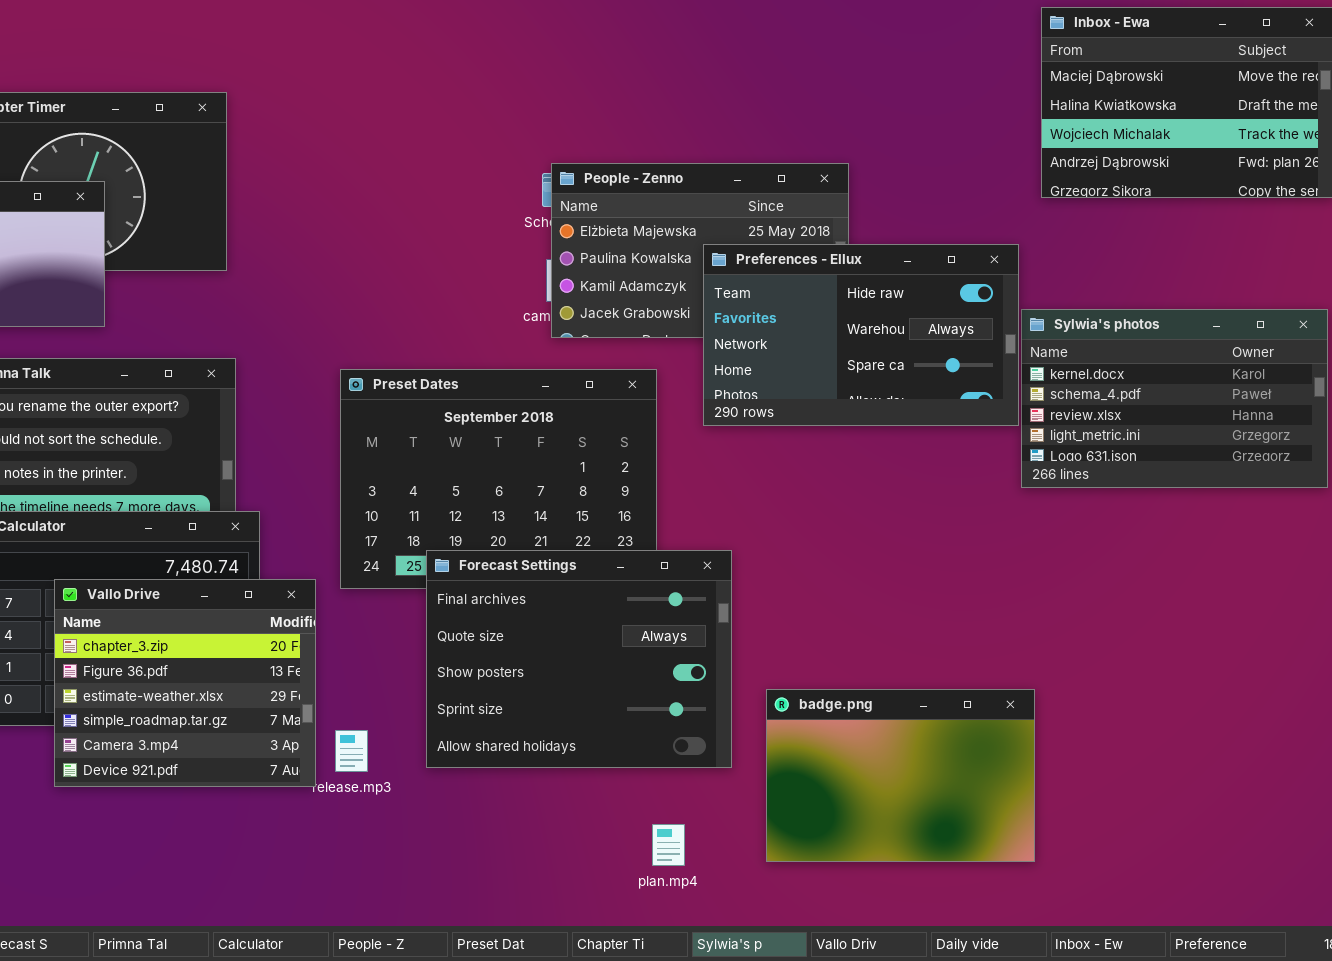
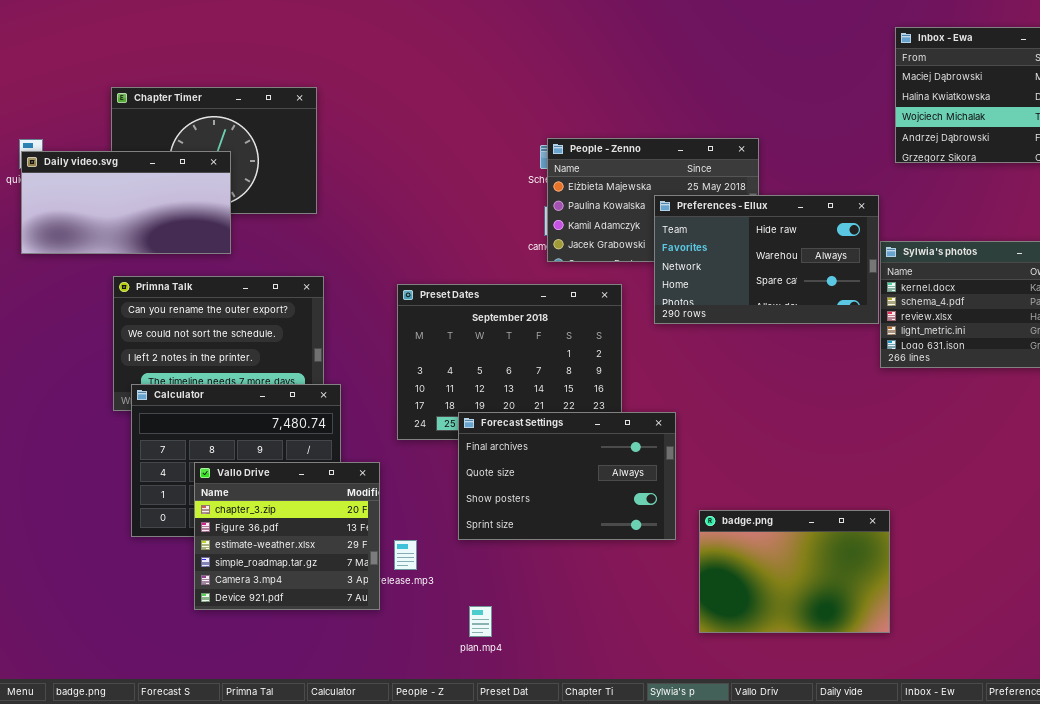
Forecast Settings: [426,550,732,768] -> [458,412,676,540], resized
Vallo Drive: [54,579,316,787] -> [194,462,380,610], moved
plan.mp4: [652,824,685,866] -> [469,606,492,637], moved

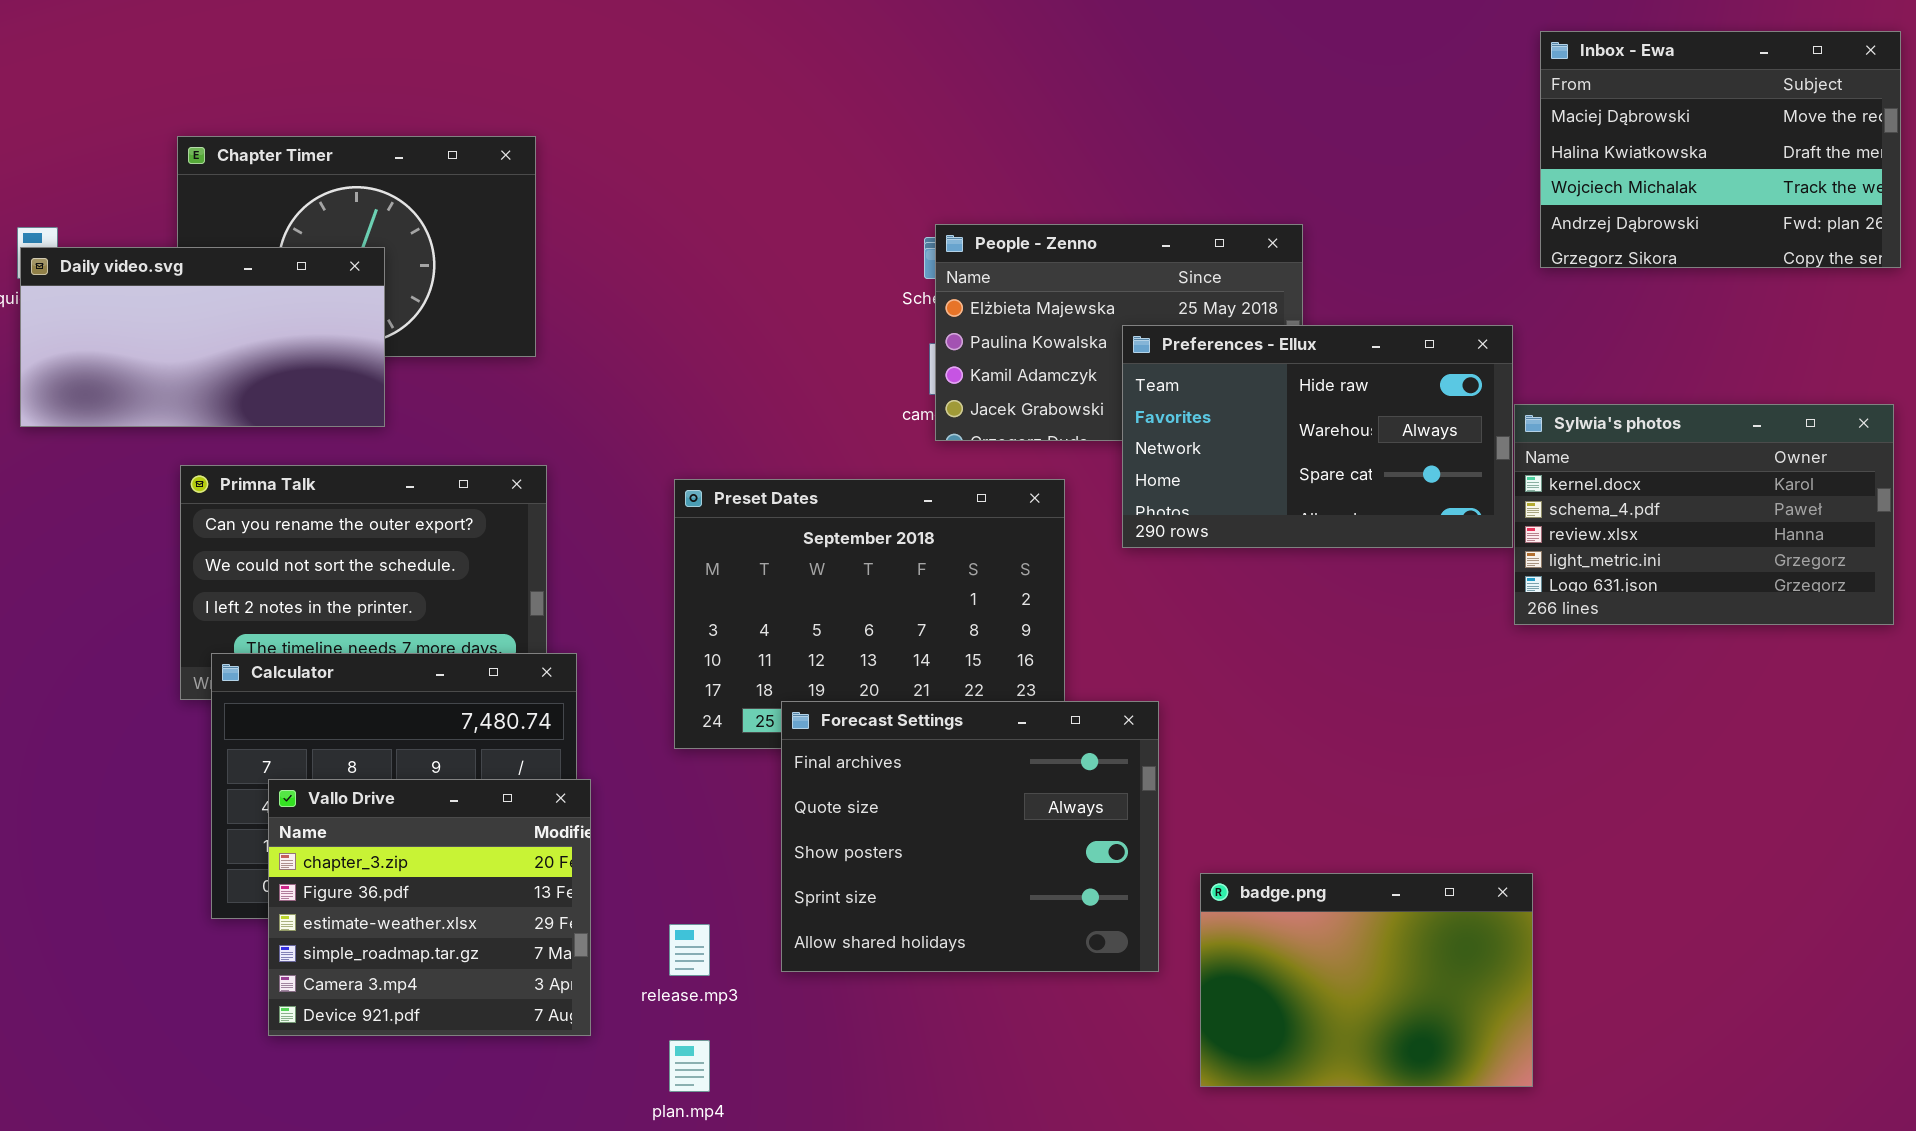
Forecast Settings: [458,412,676,540] -> [781,701,1159,972], resized
Vallo Drive: [194,462,380,610] -> [268,779,591,1036], moved
plan.mp4: [469,606,492,637] -> [669,1040,710,1092], moved

